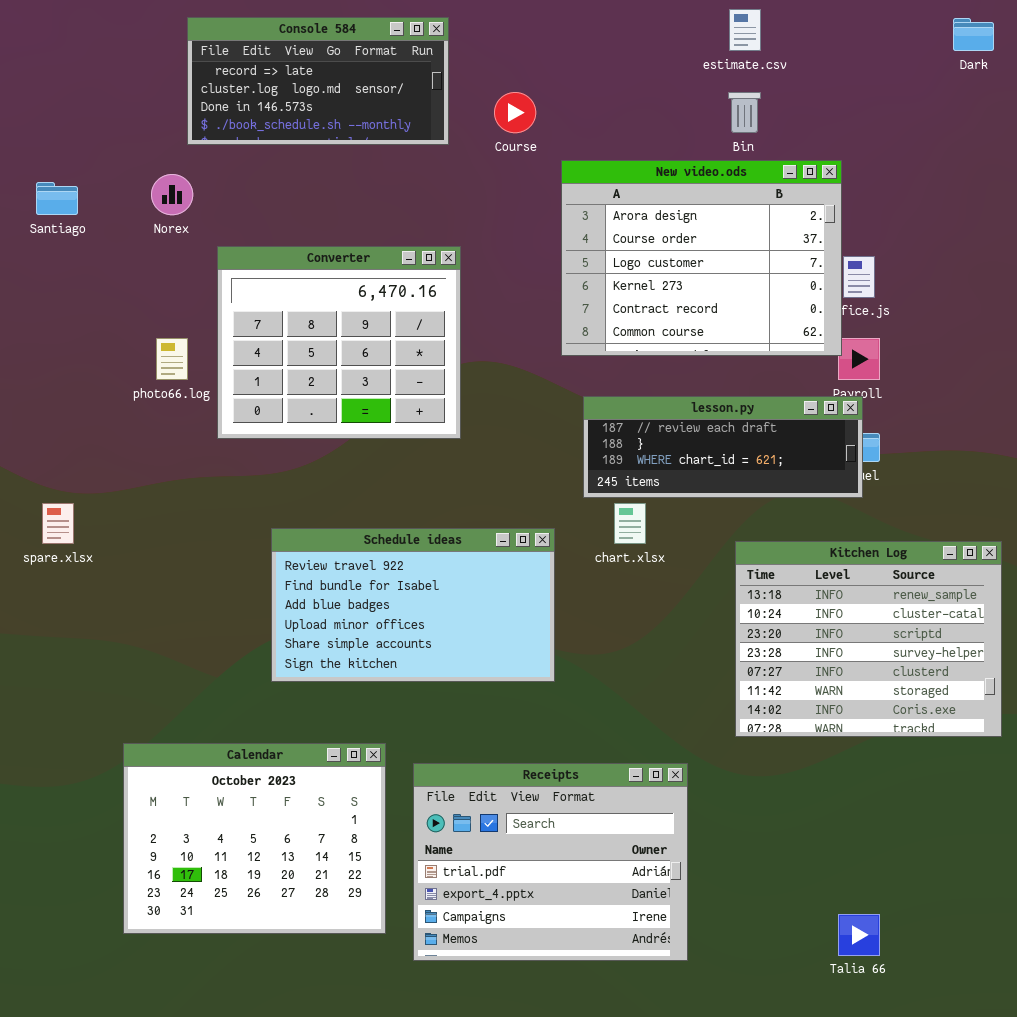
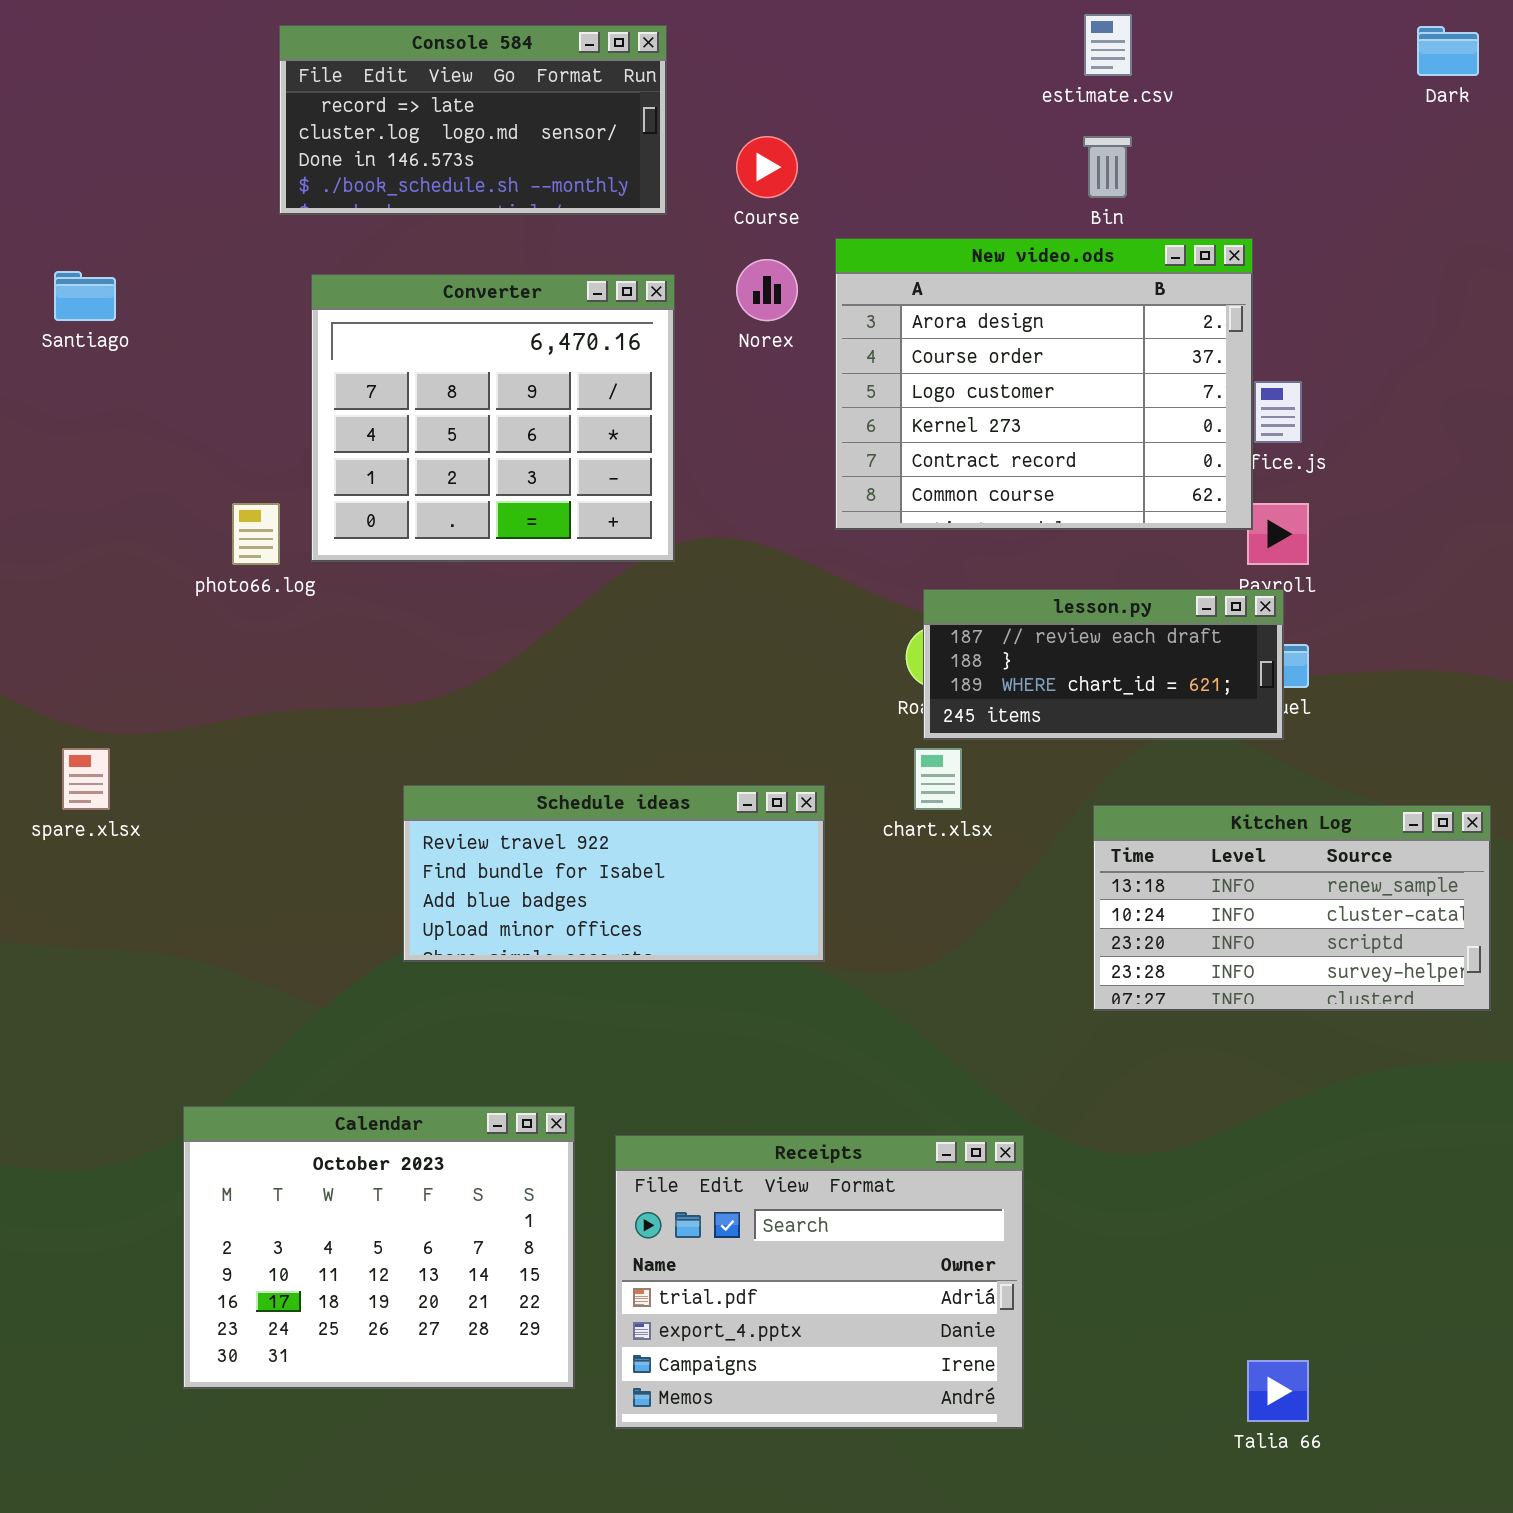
Norex: [151,174,193,215] -> [736,259,798,321], moved
Converter: [217,246,461,439] -> [311,274,675,562], moved
lesson.py: [583,396,863,498] -> [923,589,1284,740], resized
Schedule ideas: [271,528,555,682] -> [403,785,825,962], resized
Kitchen Log: [735,541,1002,737] -> [1093,805,1491,1011], resized

